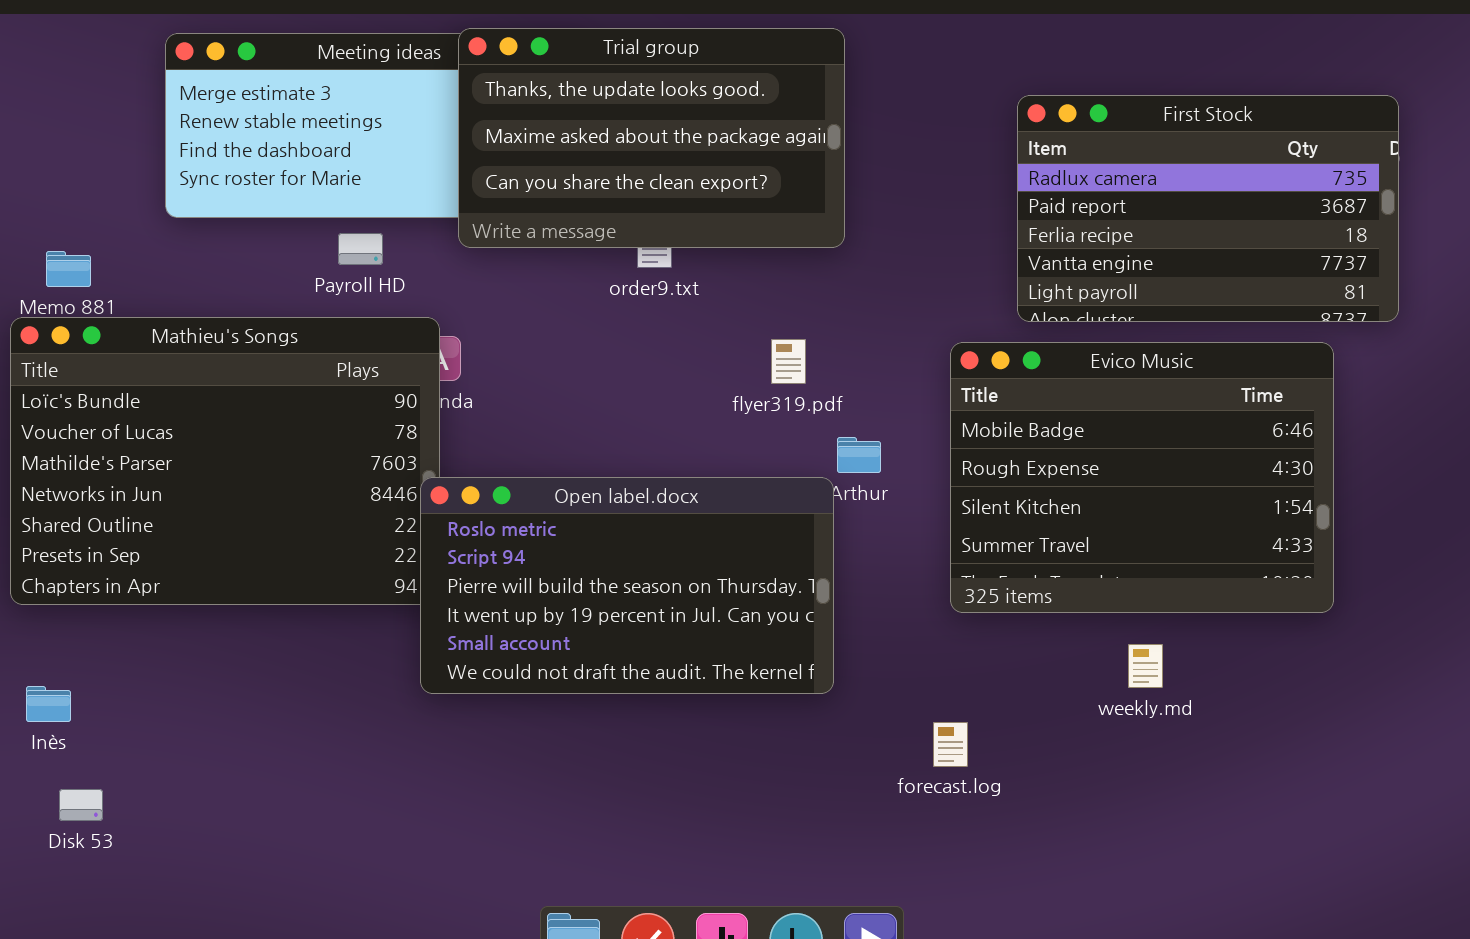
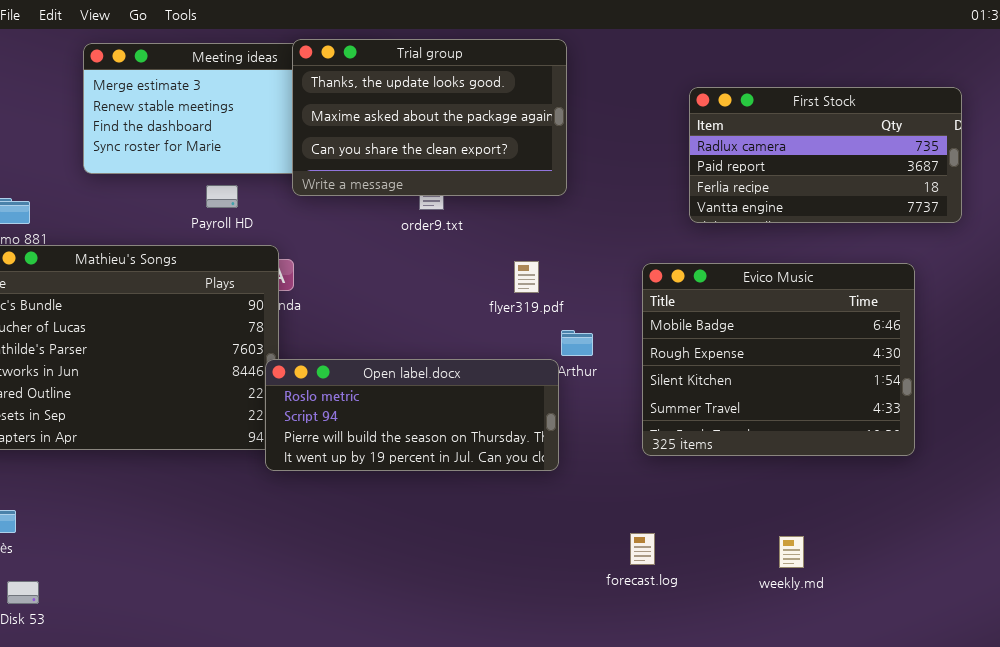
First Stock: [1017,95,1399,322] -> [689,87,962,223], resized
Open label.docx: [420,477,834,694] -> [265,359,559,471], resized
weekly.md: [1128,644,1163,688] -> [779,536,804,568], moved

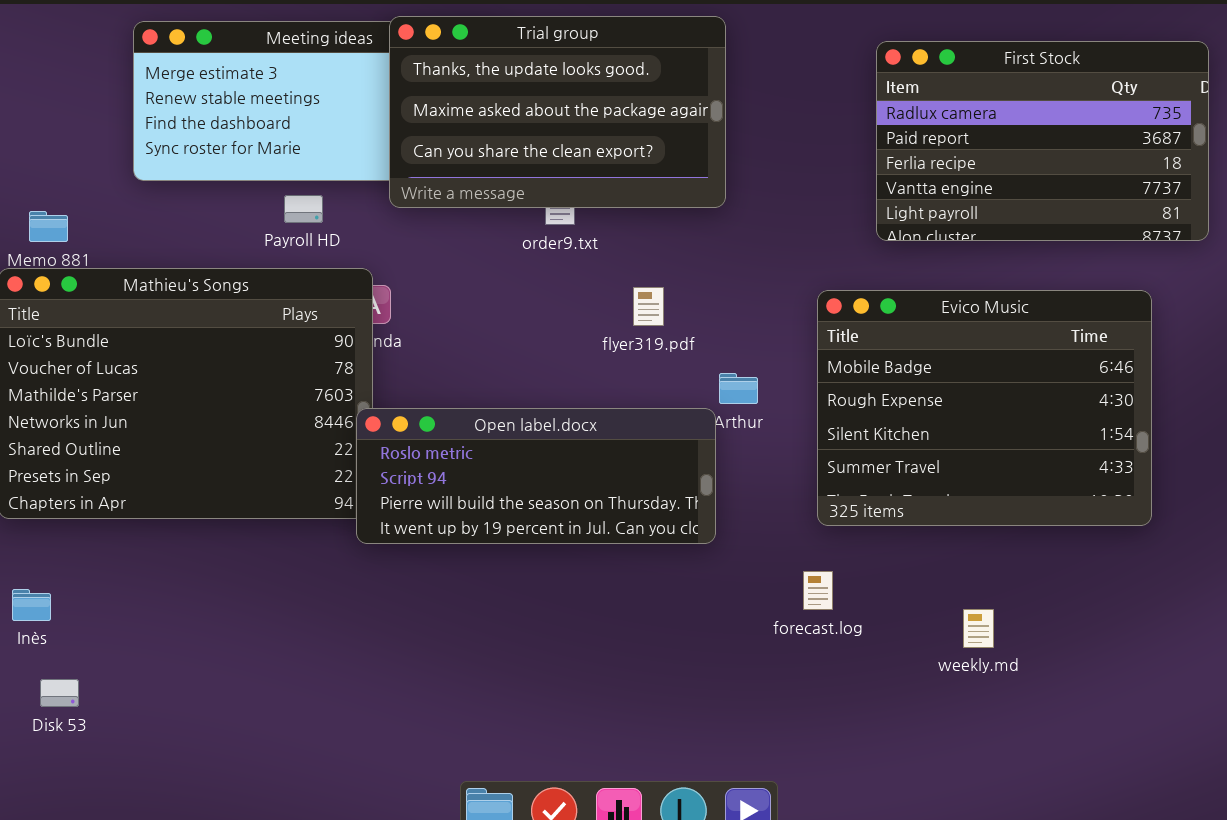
First Stock: [689,87,962,223] -> [876,41,1209,241], resized
flyer319.pdf: [514,261,539,293] -> [633,287,664,326], moved
forecast.log: [630,533,655,565] -> [803,571,833,610], moved
weekly.md: [779,536,804,568] -> [963,609,994,648], moved

